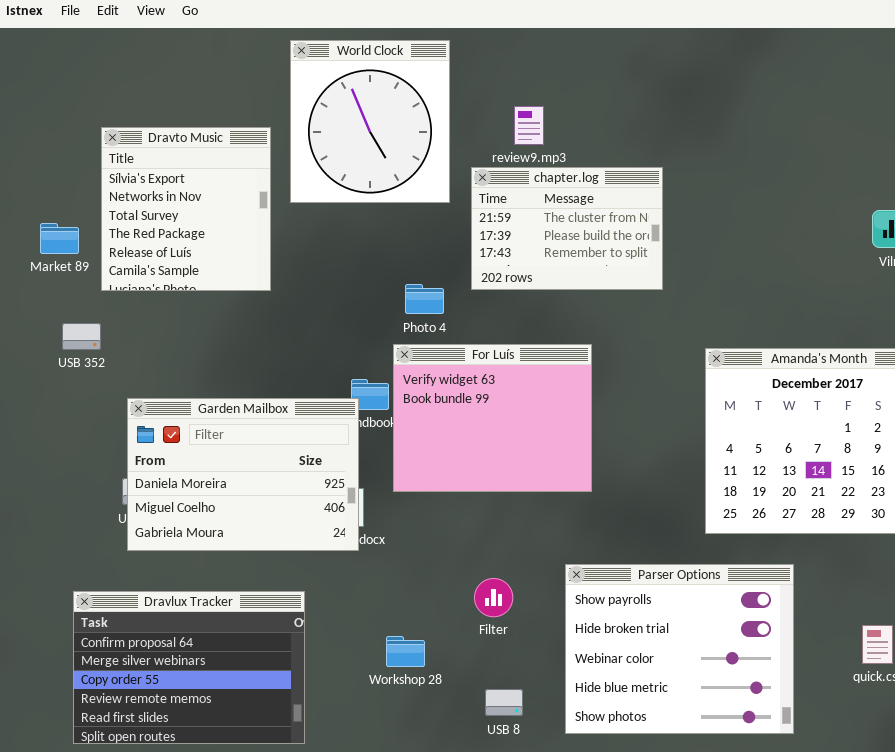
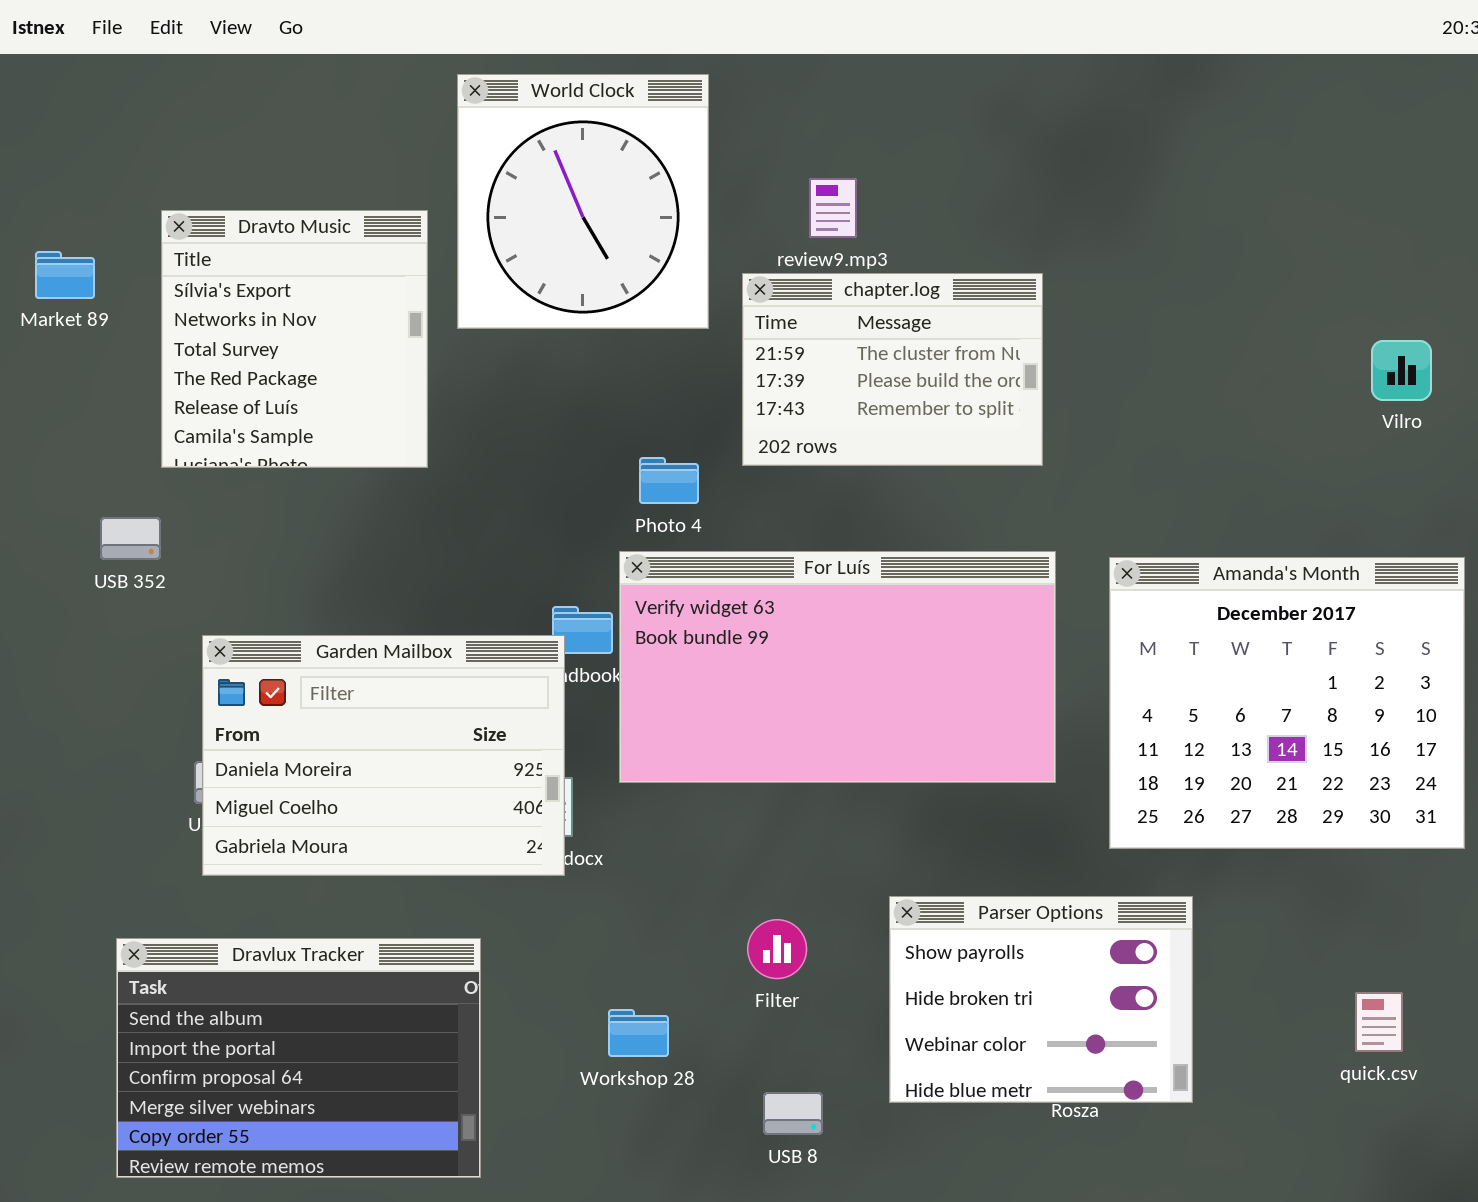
Market 89: [40,223,79,254] -> [35,251,95,299], moved
For Luís: [393,344,592,492] -> [619,551,1056,783], resized
Parser Options: [565,564,794,734] -> [889,896,1193,1103], resized
Dravlux Tracker: [73,591,305,744] -> [116,938,481,1178], scrolled up 2 rows

